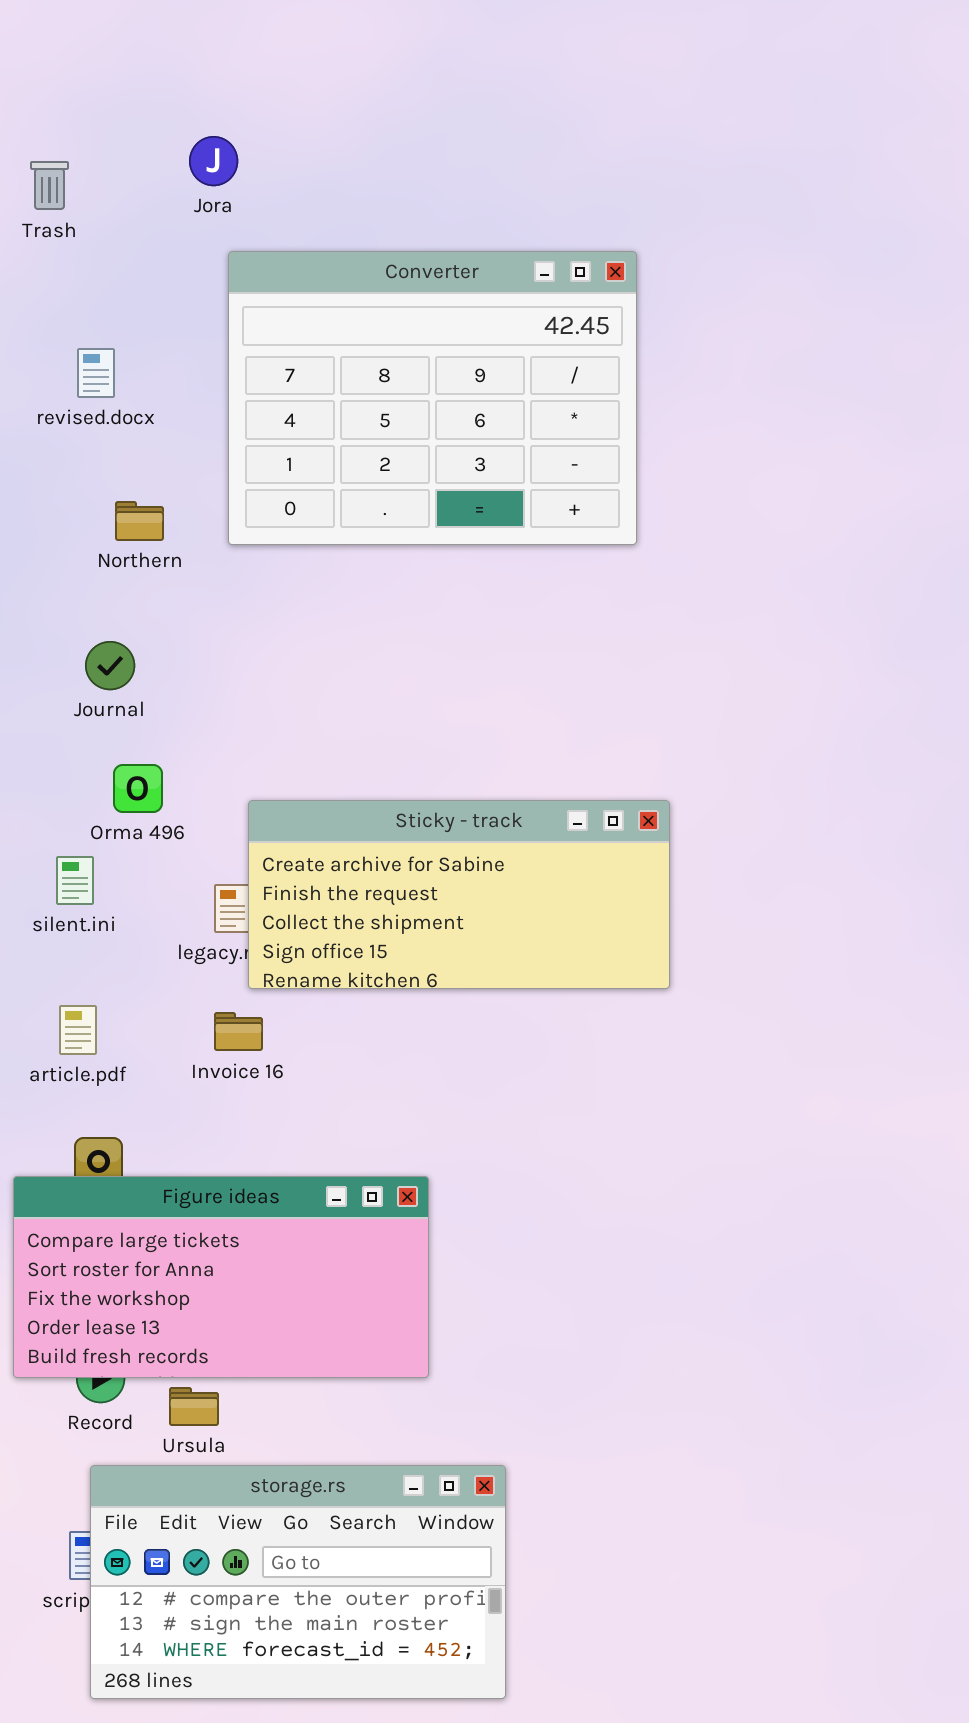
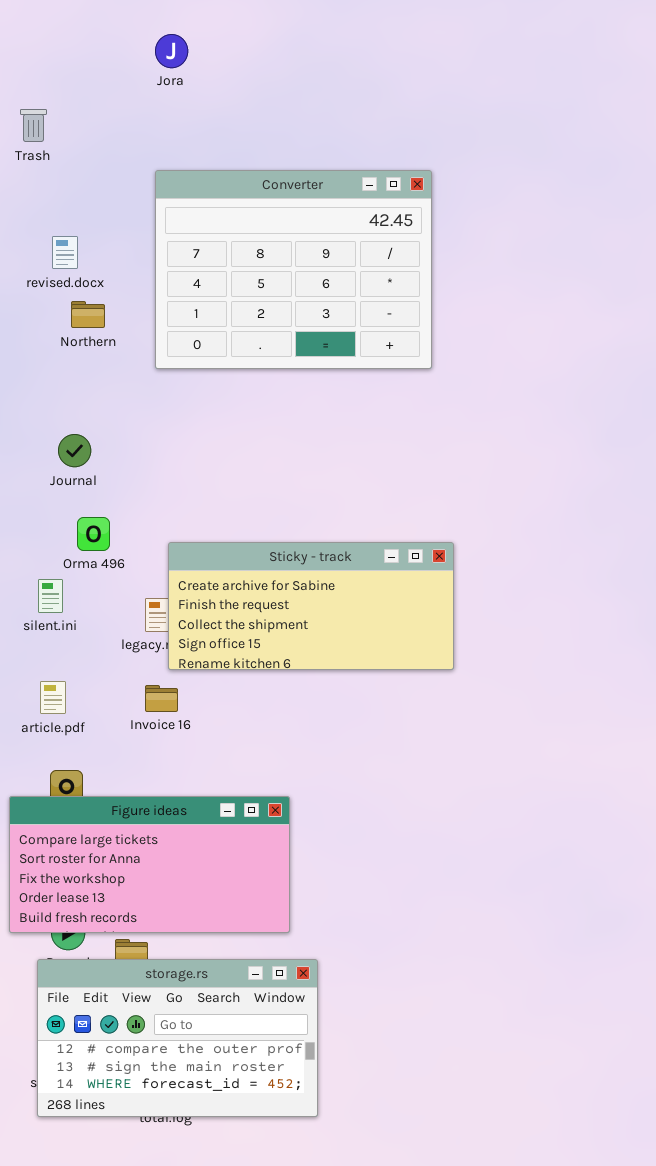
Jora: [189,136,238,186] -> [155,34,188,68], moved
Northern: [115,501,164,541] -> [71,301,105,328], moved
storage.rs: [90,1465,506,1699] -> [37,959,318,1117], moved

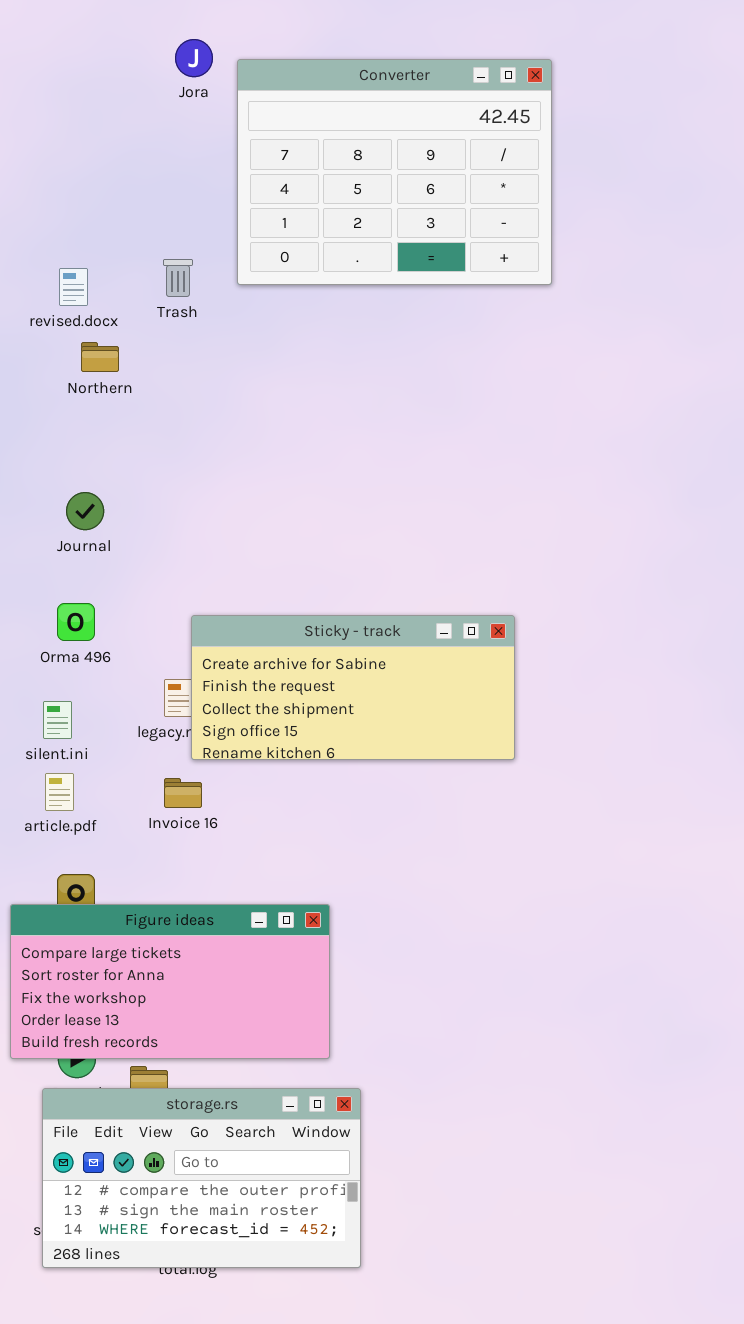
Trash: [20,109,47,142] -> [163,259,193,297], moved
Converter: [155,170,432,369] -> [237,59,552,285], moved
Orma 496: [77,517,110,551] -> [57,603,95,641], moved
silent.ini: [38,579,63,613] -> [43,701,72,739], moved

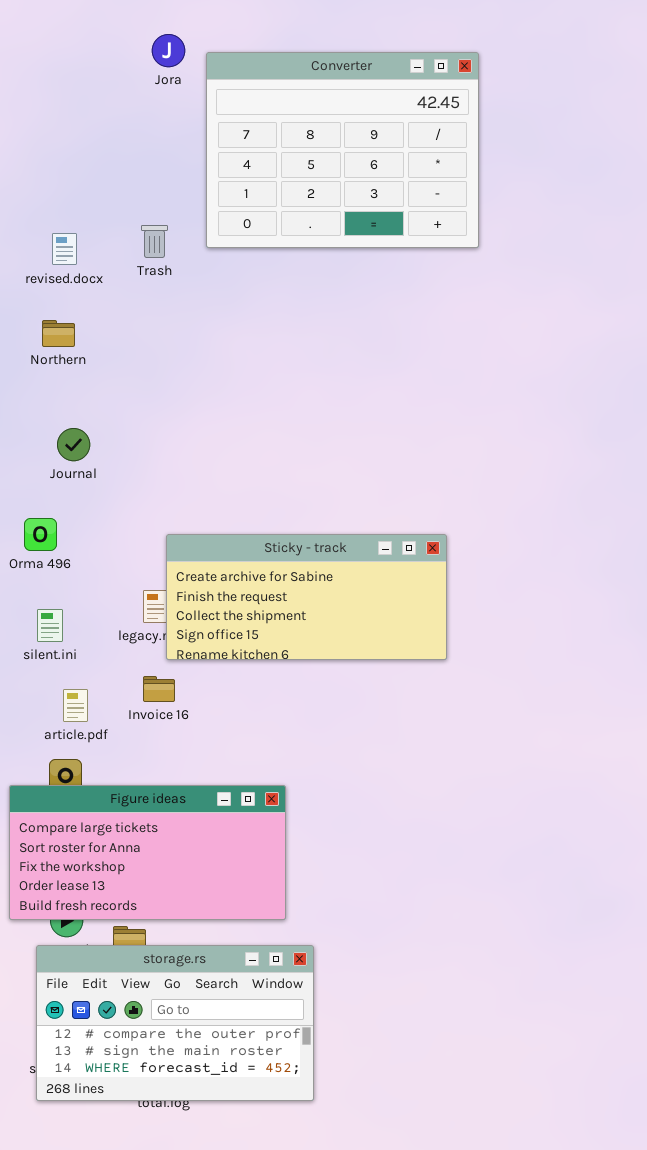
Northern: [81,342,119,372] -> [42,320,75,347], moved
Orma 496: [57,603,95,641] -> [24,518,57,551], moved
article.pdf: [45,773,74,811] -> [63,689,88,722], moved

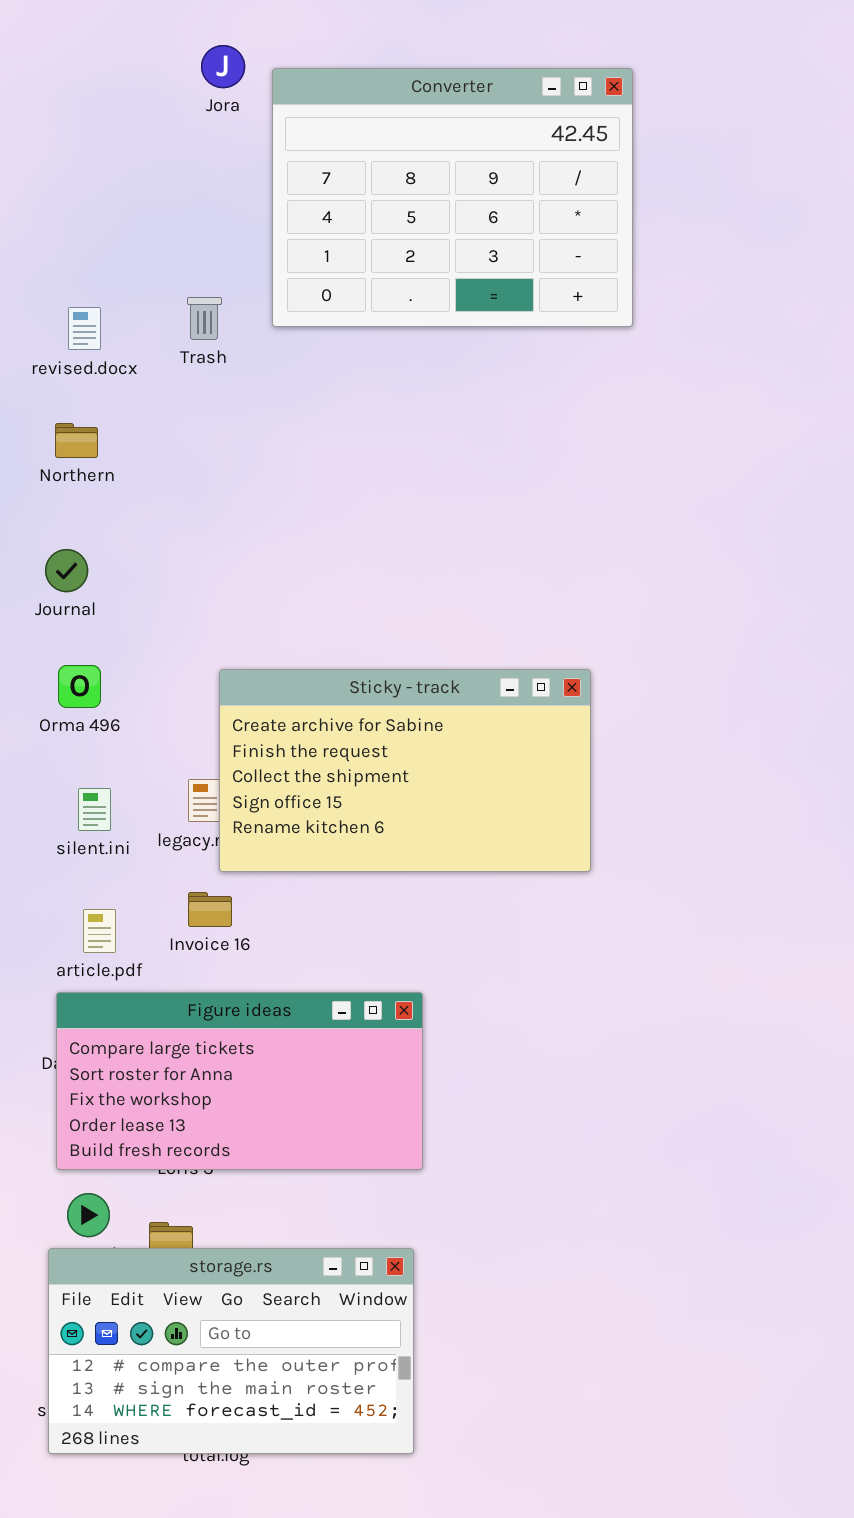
Journal: [57,428,90,461] -> [45,549,88,592], moved
Orma 496: [24,518,57,551] -> [58,665,101,708], moved
Sticky - track: [166,534,447,660] -> [219,669,591,872], resized
silent.ini: [37,609,63,642] -> [78,788,111,831], moved
Figure ideas: [9,785,286,920] -> [56,992,423,1170], moved

